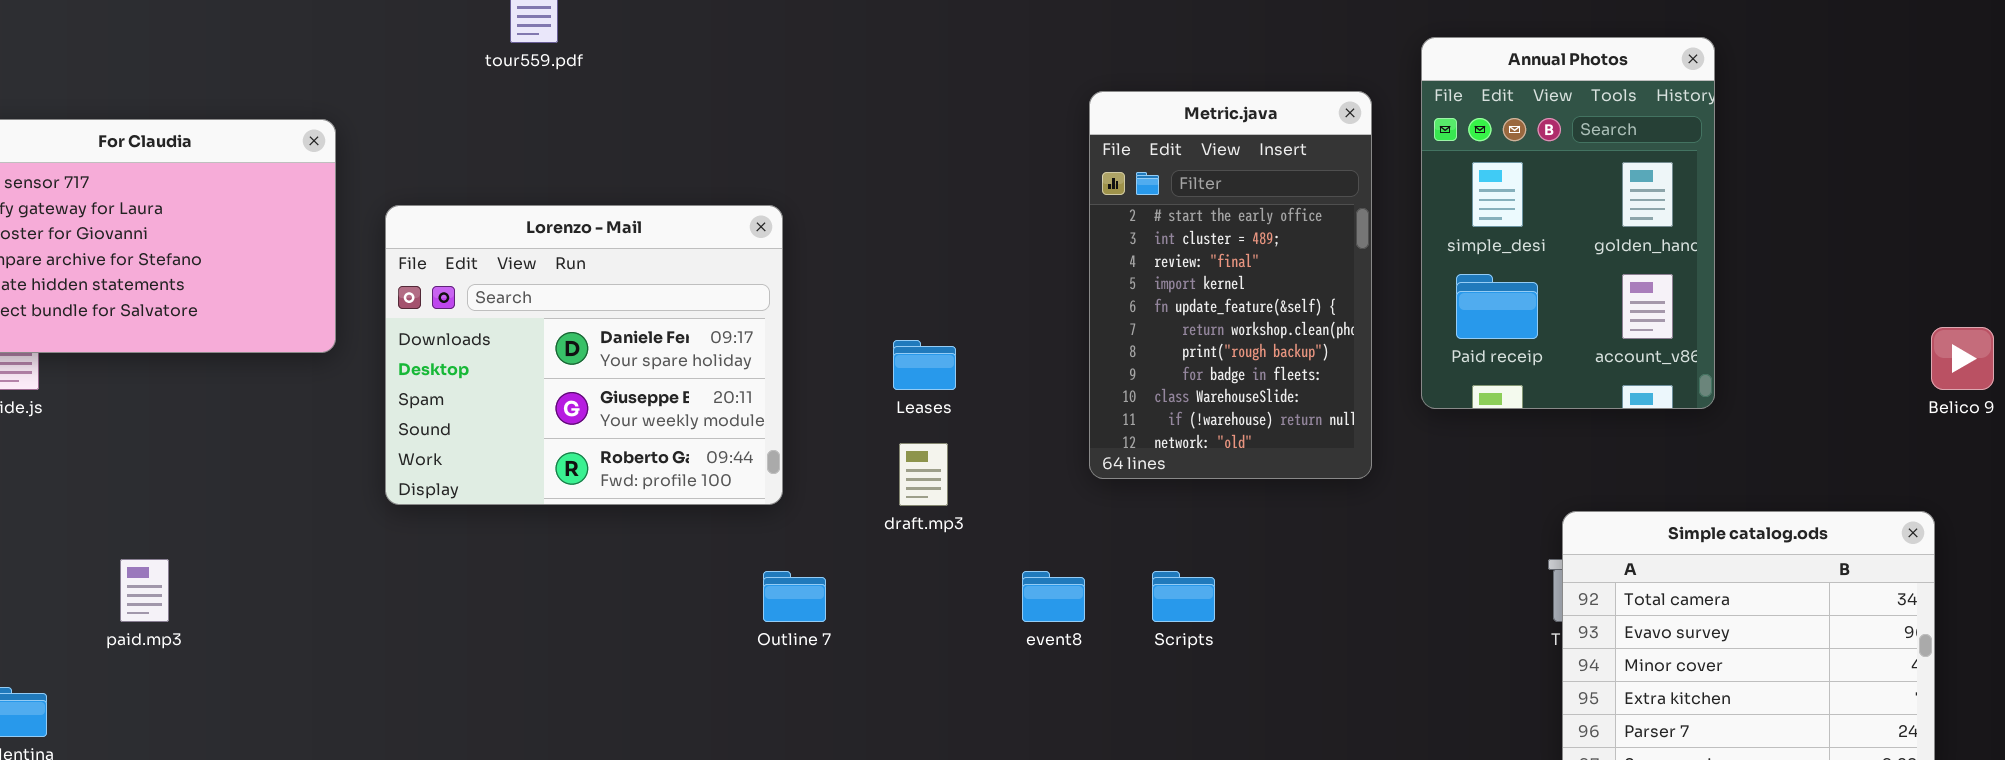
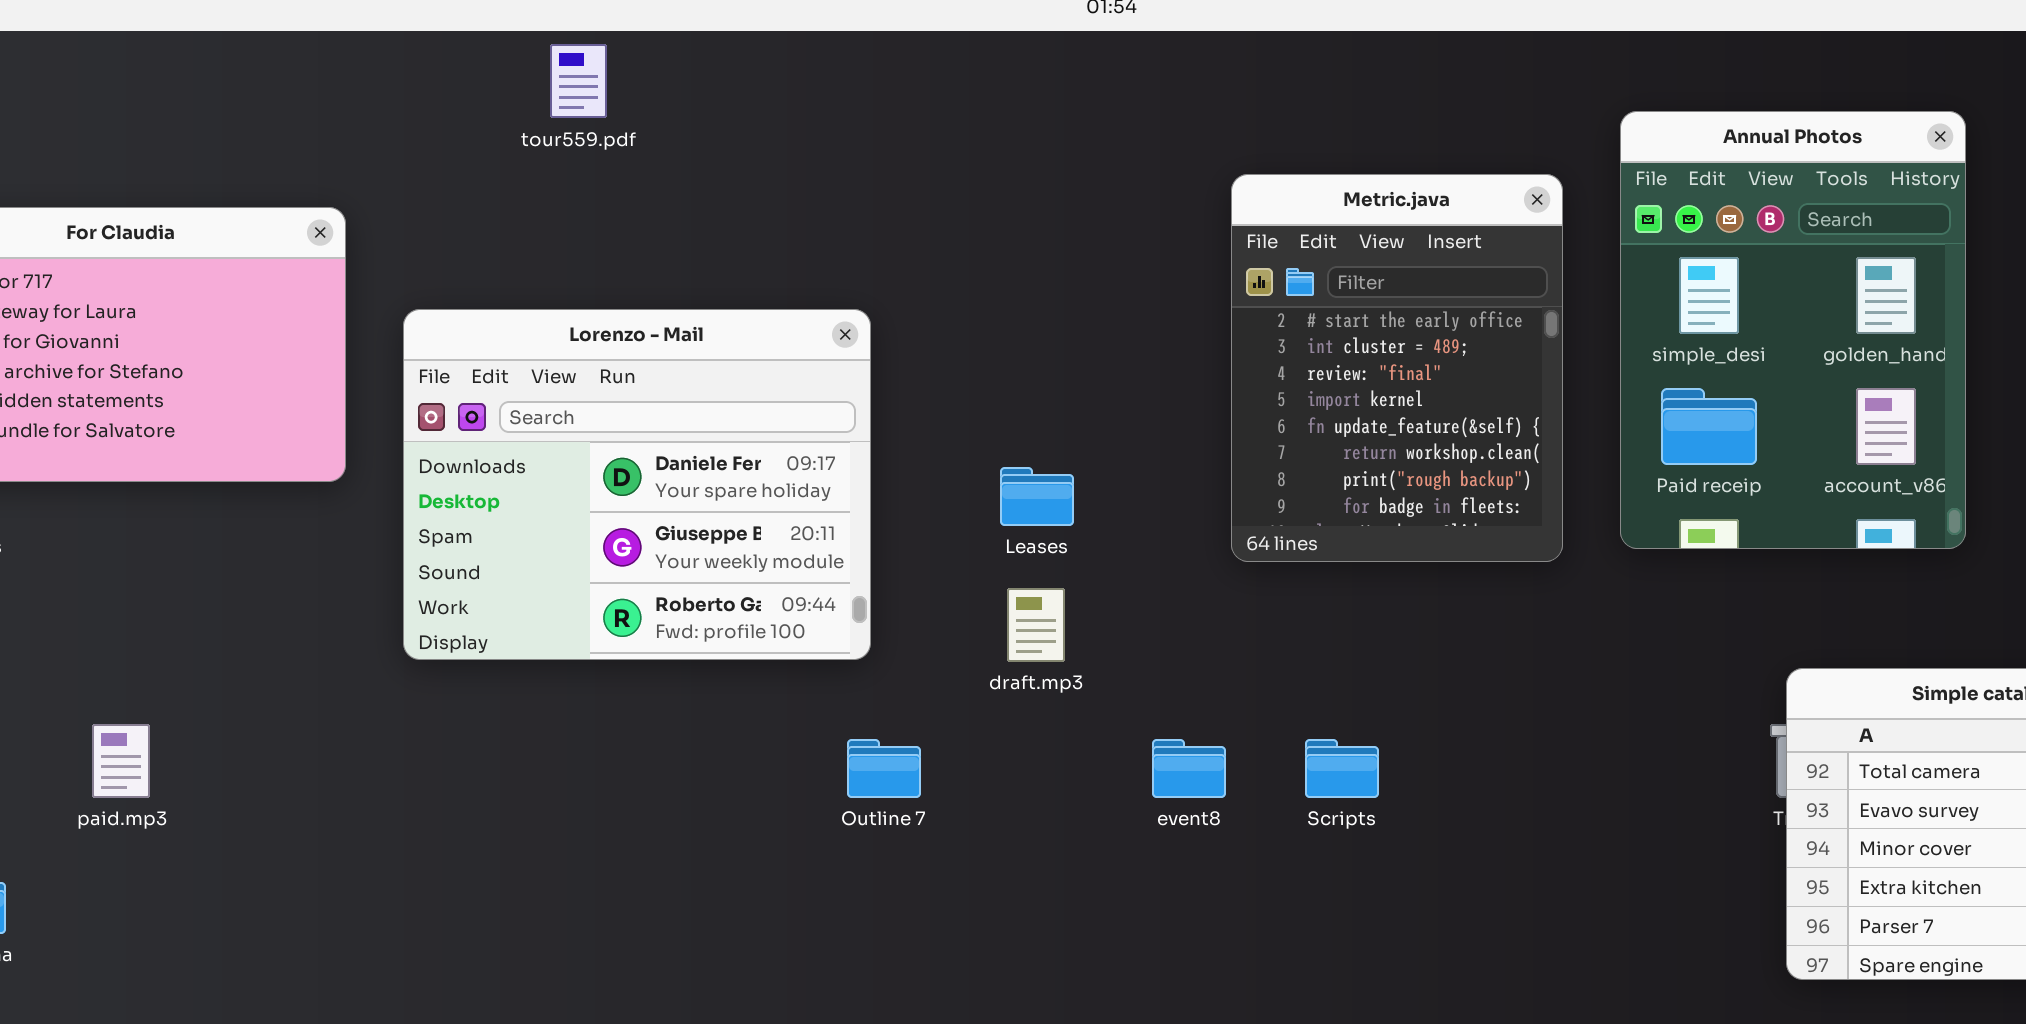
Metric.java: [1089,91,1372,479] -> [1231,174,1563,562], resized

